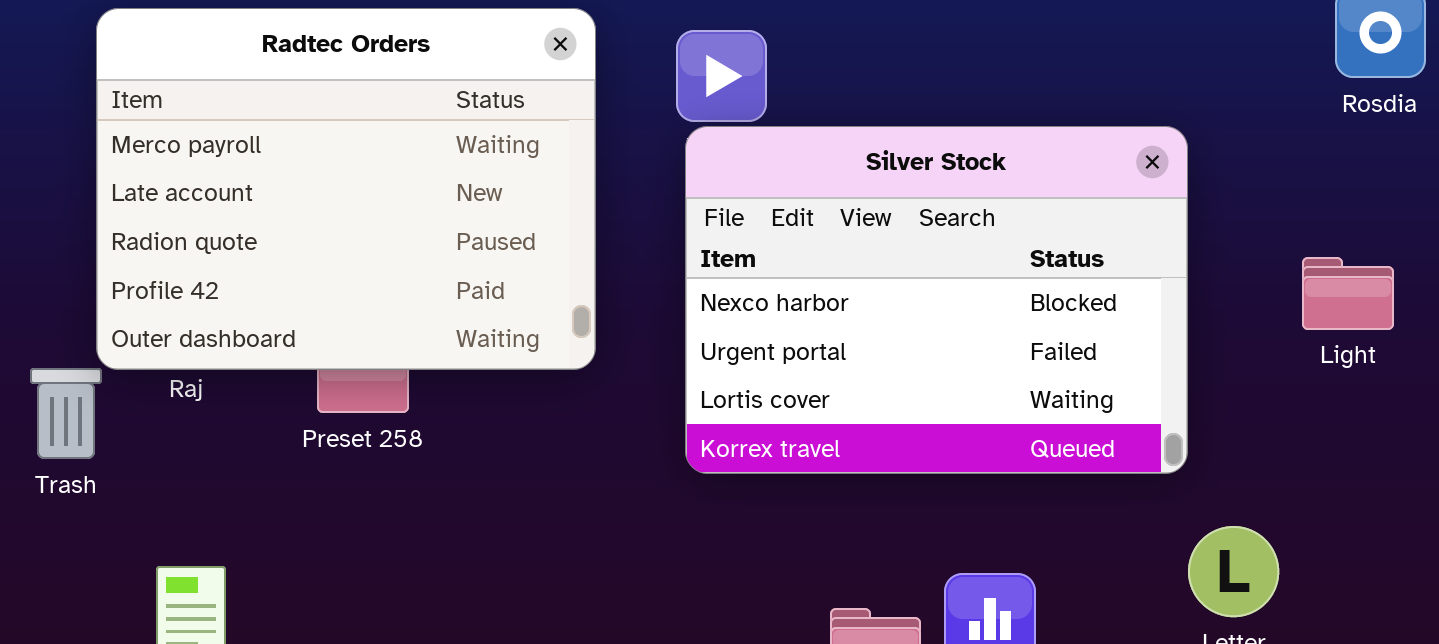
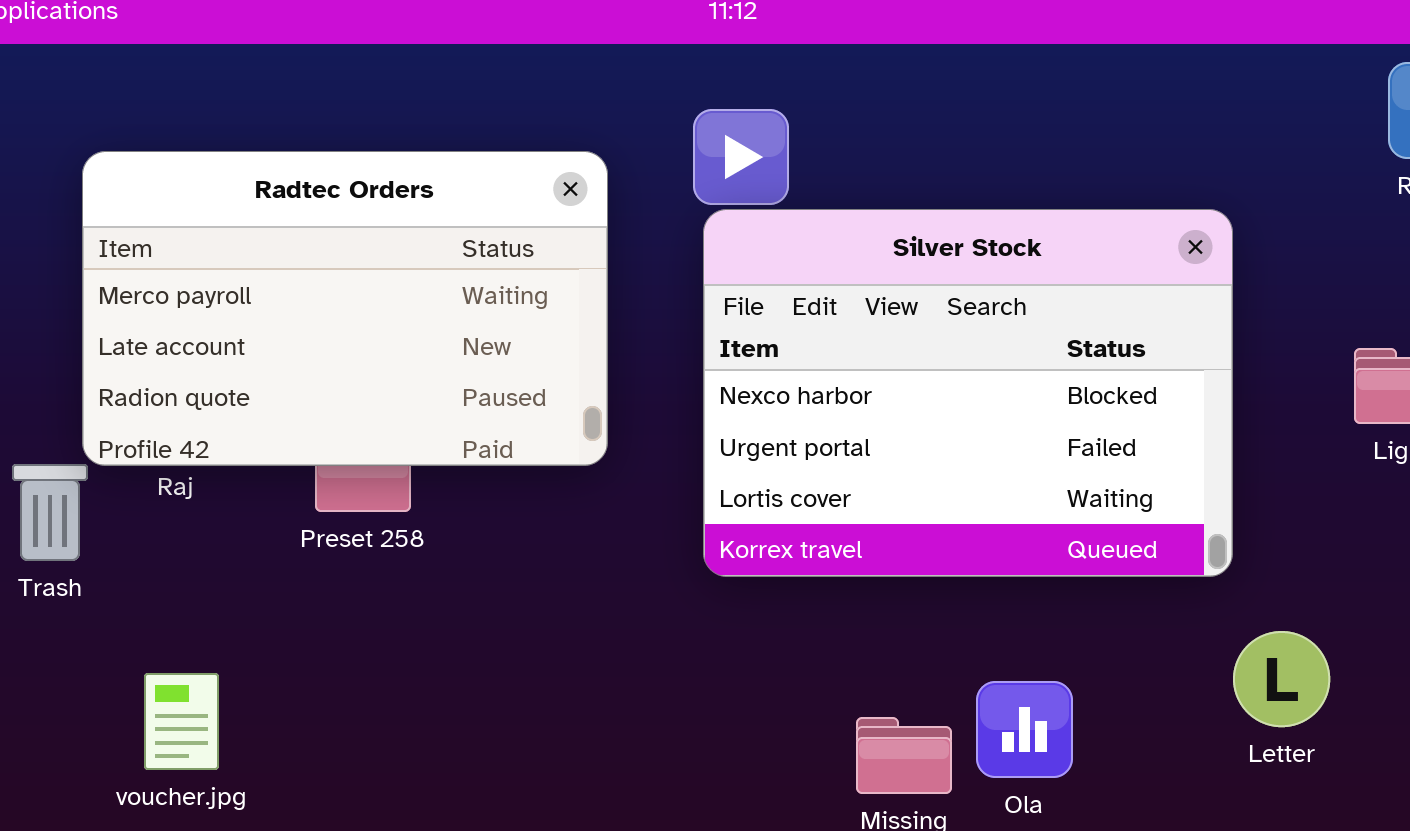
Radtec Orders: [96,8,596,370] -> [82,151,608,466], resized

